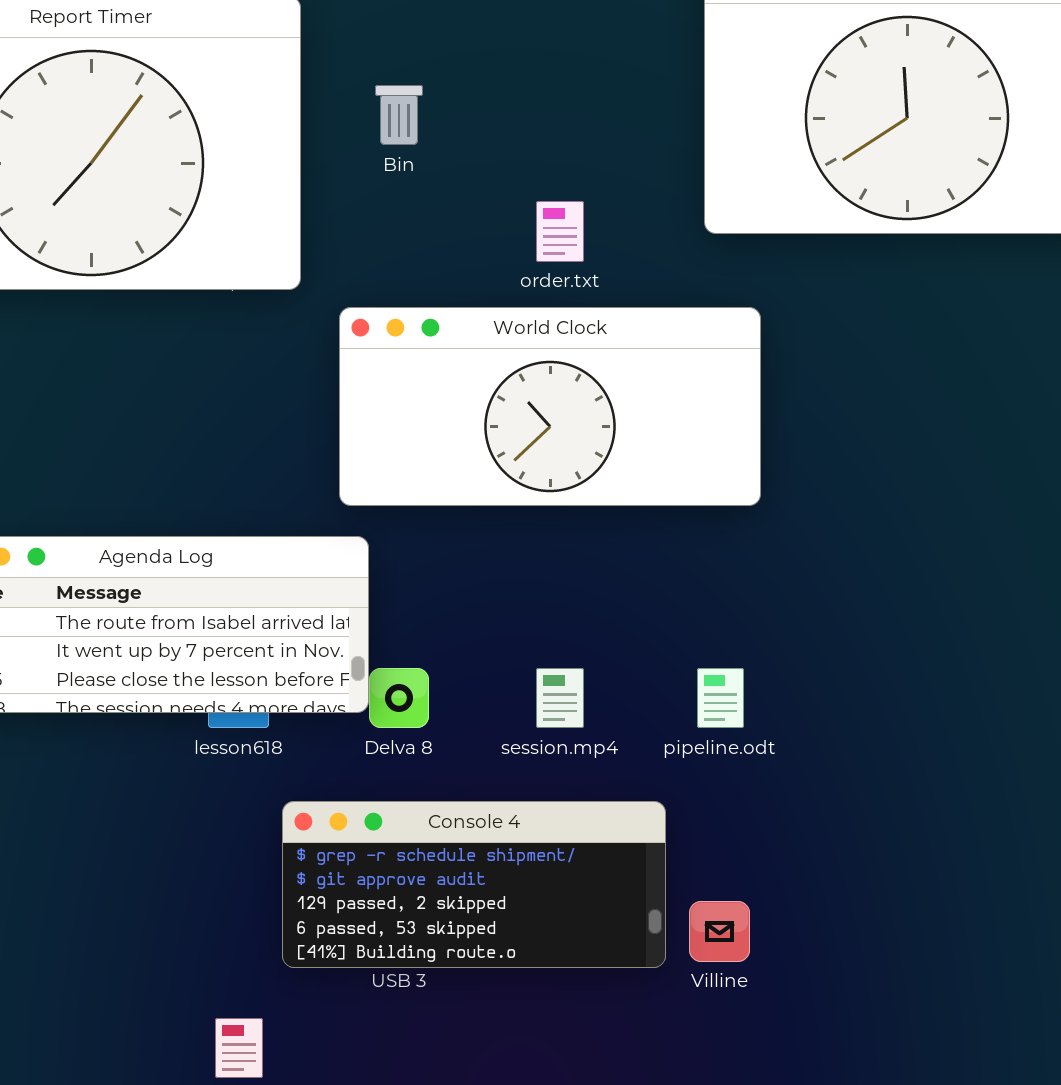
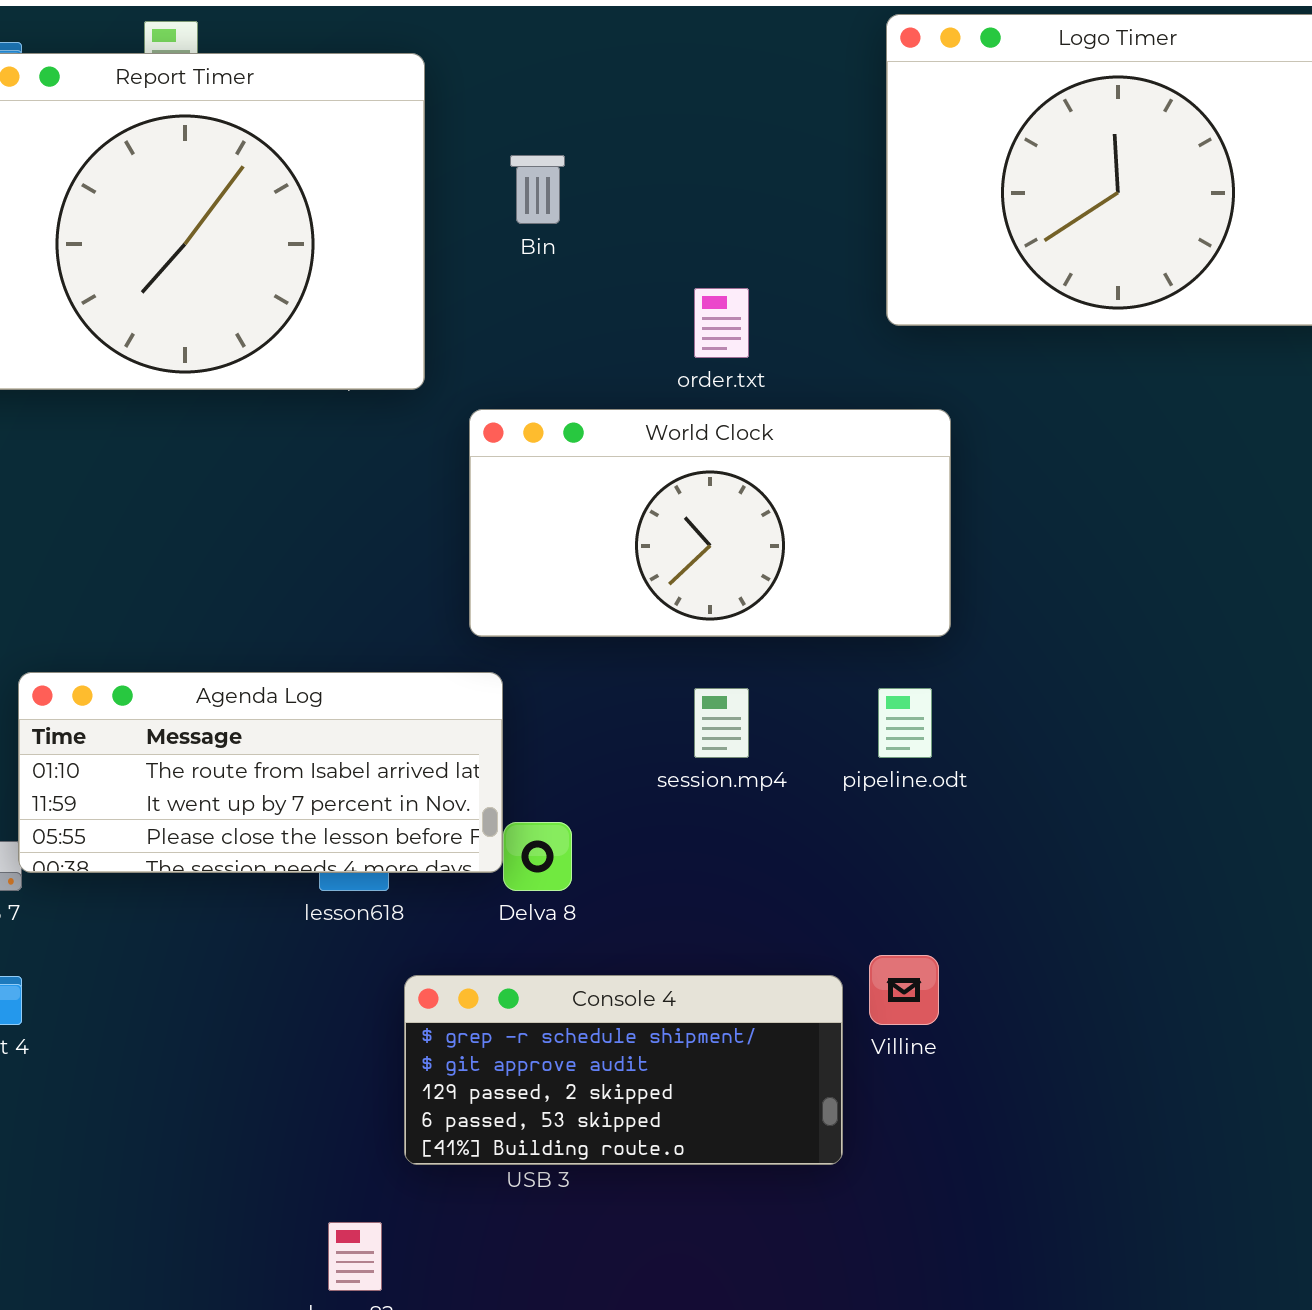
session.mp4: [536,668,584,728] -> [694,688,749,758], moved
pipeline.odt: [697,668,744,728] -> [878,688,932,758], moved
Villine: [689,901,750,962] -> [869,955,939,1025], moved

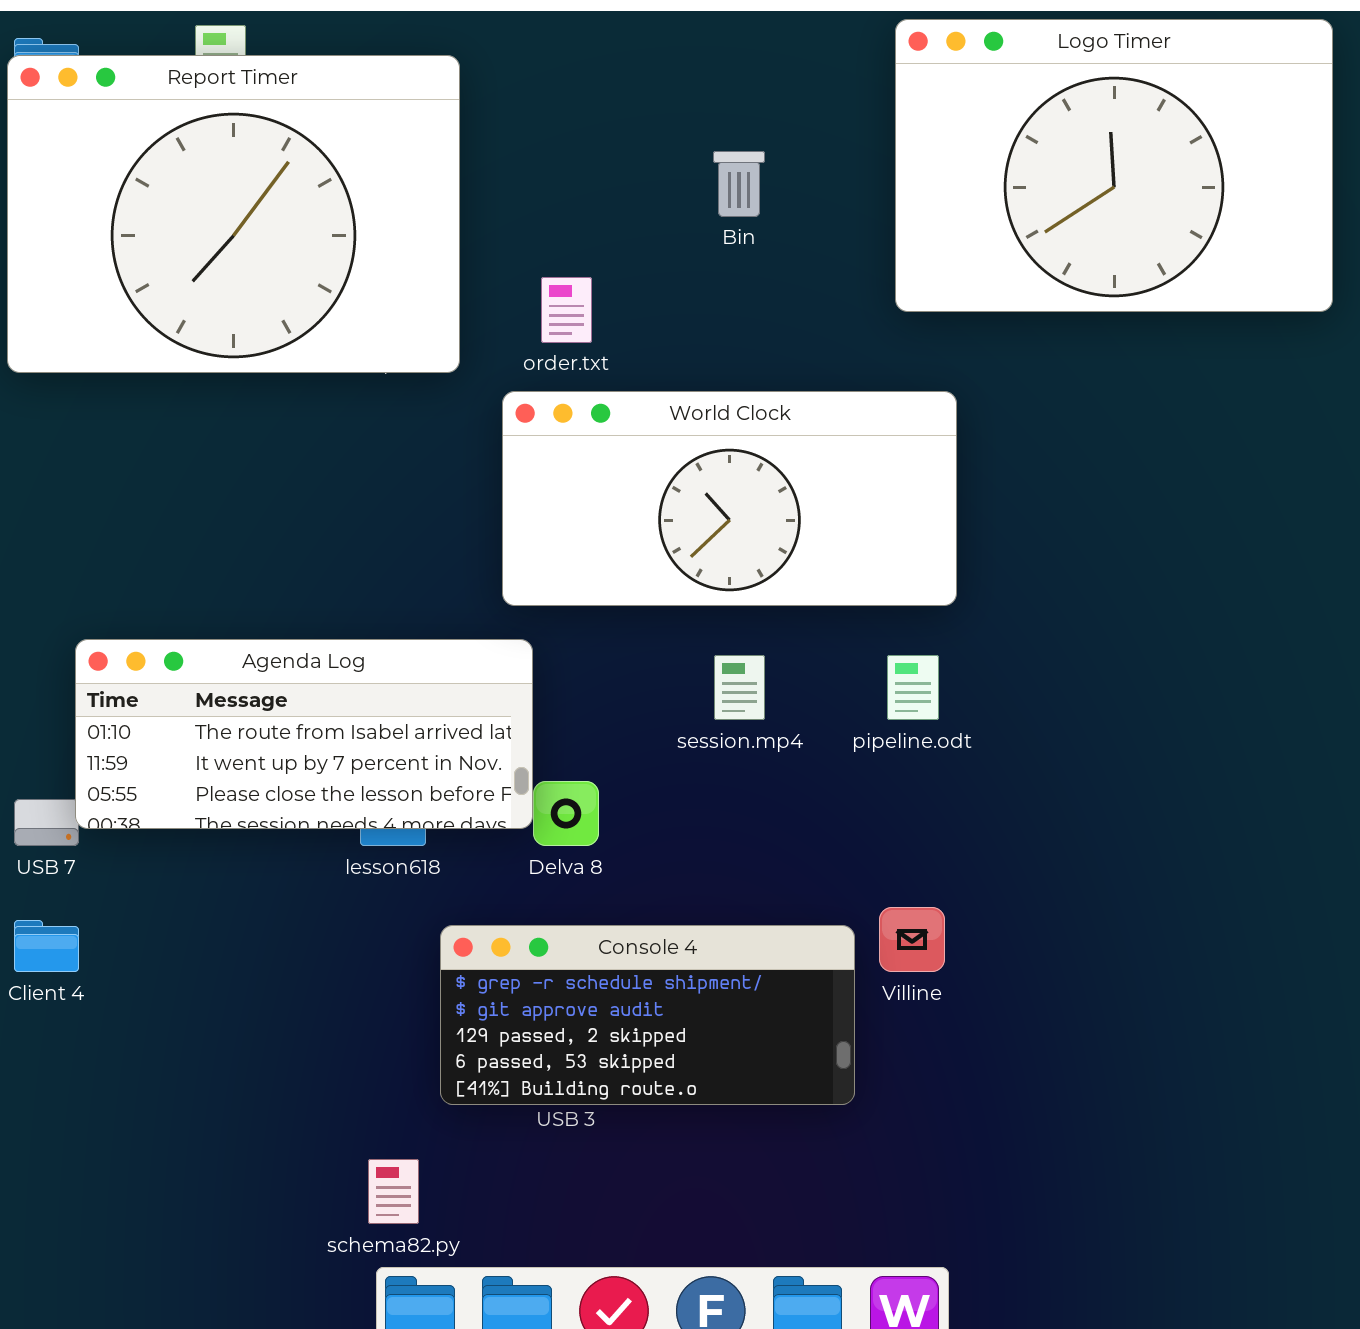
Bin: [510,155,565,224] -> [713,151,765,217], moved
order.txt: [694,288,749,358] -> [541,277,592,343], moved

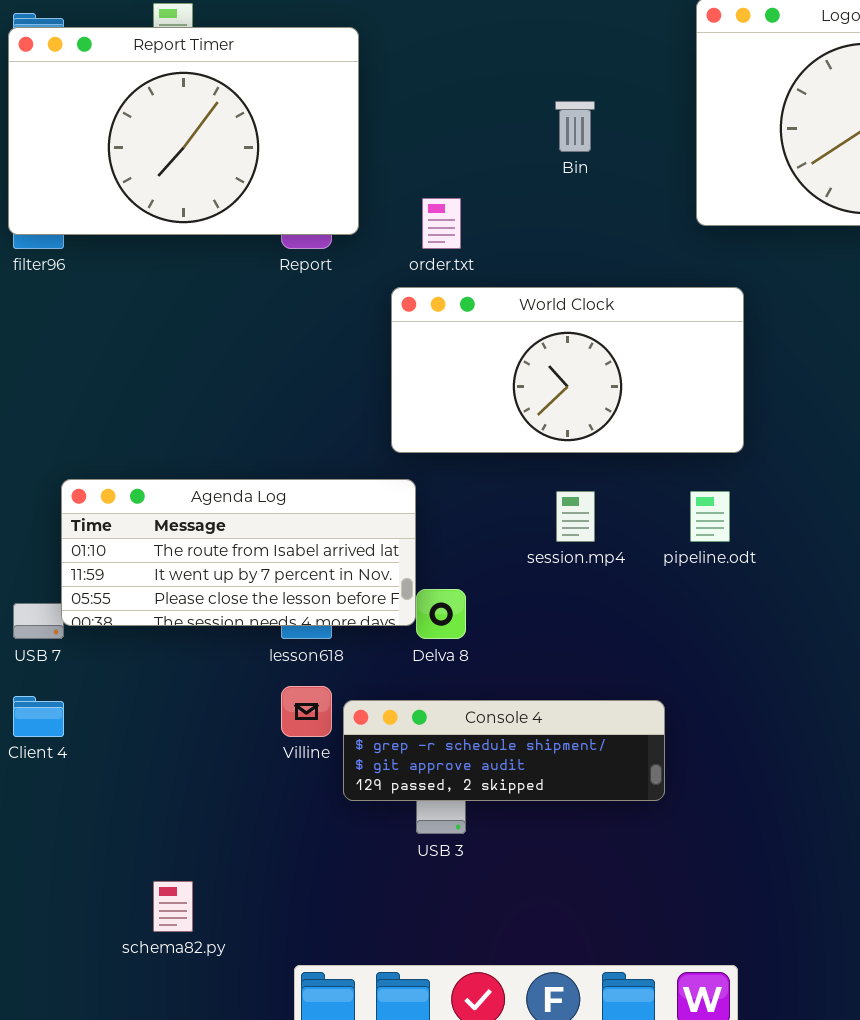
Report Timer: [7,55,460,373] -> [8,27,359,235], resized
Villine: [879,907,945,972] -> [281,686,332,737], moved
Console 4: [440,925,855,1105] -> [343,700,665,801], resized
schema82.py: [368,1159,419,1224] -> [153,881,193,932], moved

